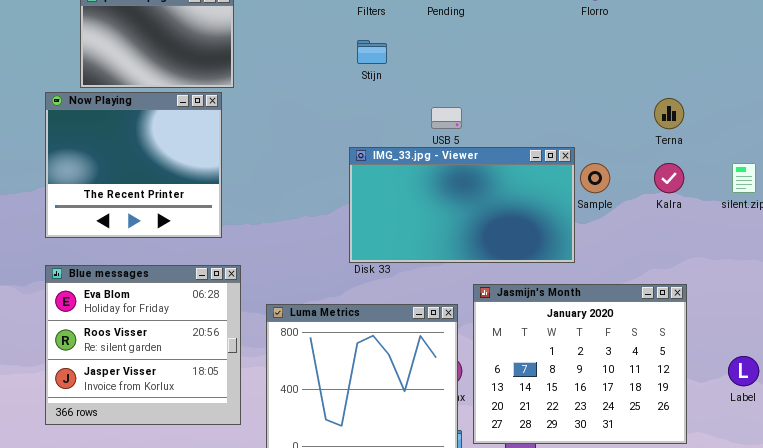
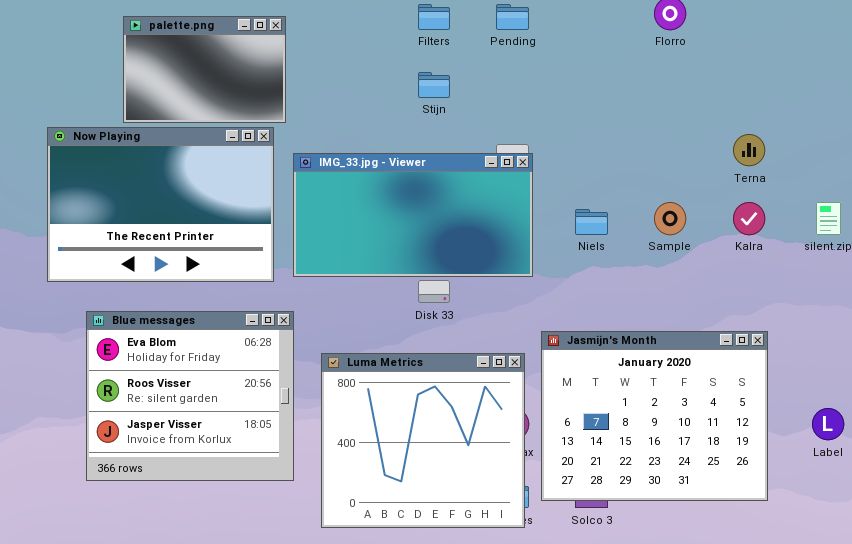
Now Playing: [45,92,222,238] -> [47,127,274,282], resized
IMG_33.jpg - Viewer: [349,147,575,263] -> [293,153,533,277], moved

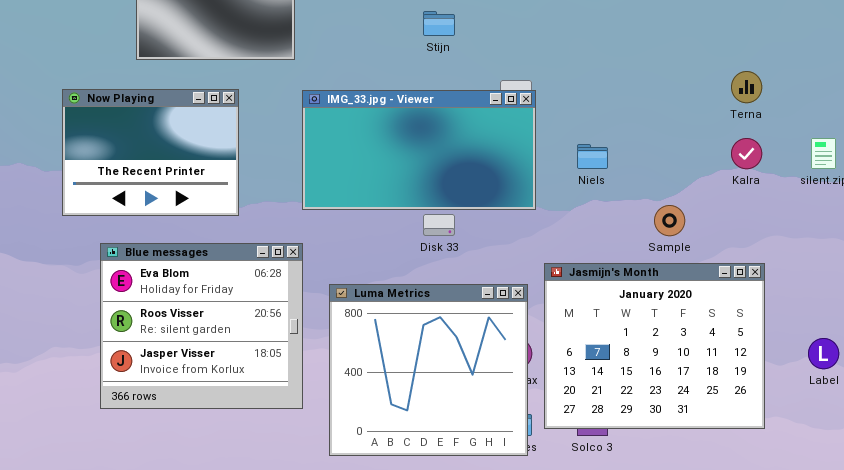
Now Playing: [47,127,274,282] -> [62,89,239,216], resized
Sample: [654,202,686,235] -> [654,205,685,236], moved

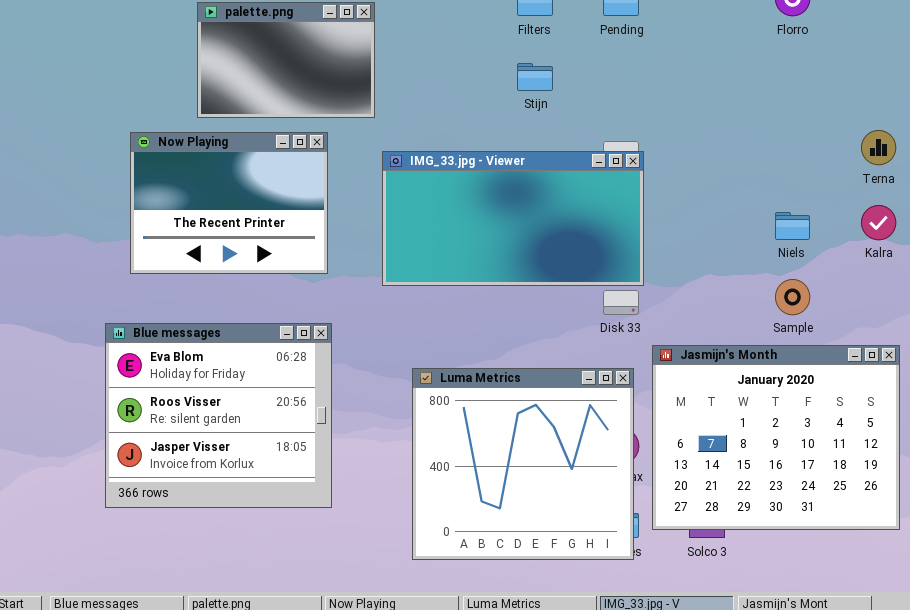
Now Playing: [62,89,239,216] -> [130,132,328,274], moved
Niels: [577,144,608,169] -> [775,212,810,240], moved
Disk 33: [423,214,455,236] -> [603,290,639,315], moved
Blue messages: [100,243,303,409] -> [105,323,332,508], moved

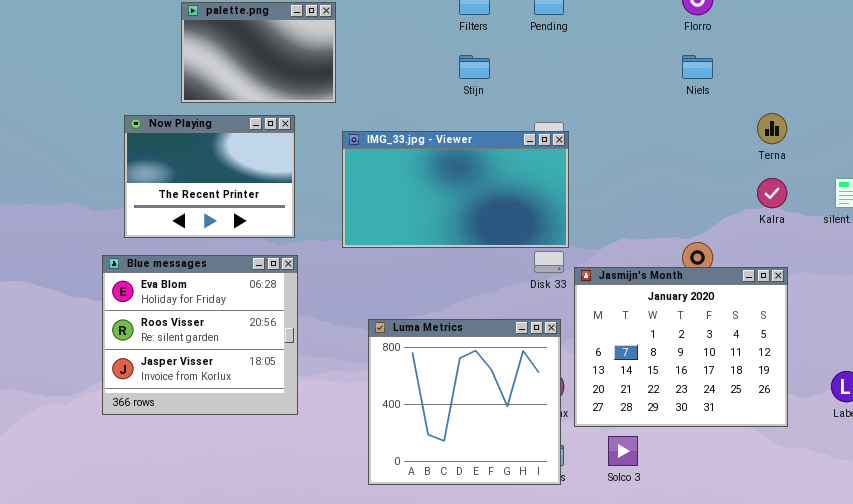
Niels: [775,212,810,240] -> [682,55,713,79], moved
Blue messages: [105,323,332,508] -> [102,255,298,415], moved
Jasmijn's Month: [652,345,900,530] -> [574,267,788,427], moved

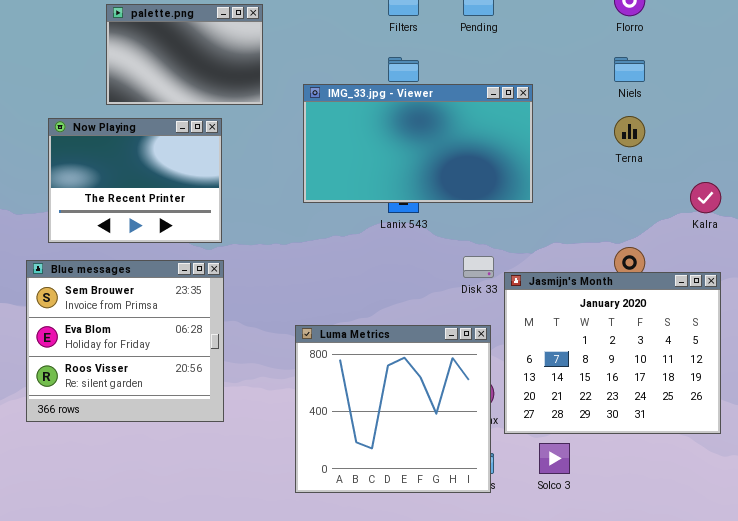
Terna: [757,113,787,144] -> [614,116,645,147], moved
IMG_33.jpg - Viewer: [342,131,569,248] -> [303,84,533,203], moved
Blue messages: [102,255,298,415] -> [26,260,224,422], scrolled up 1 row

